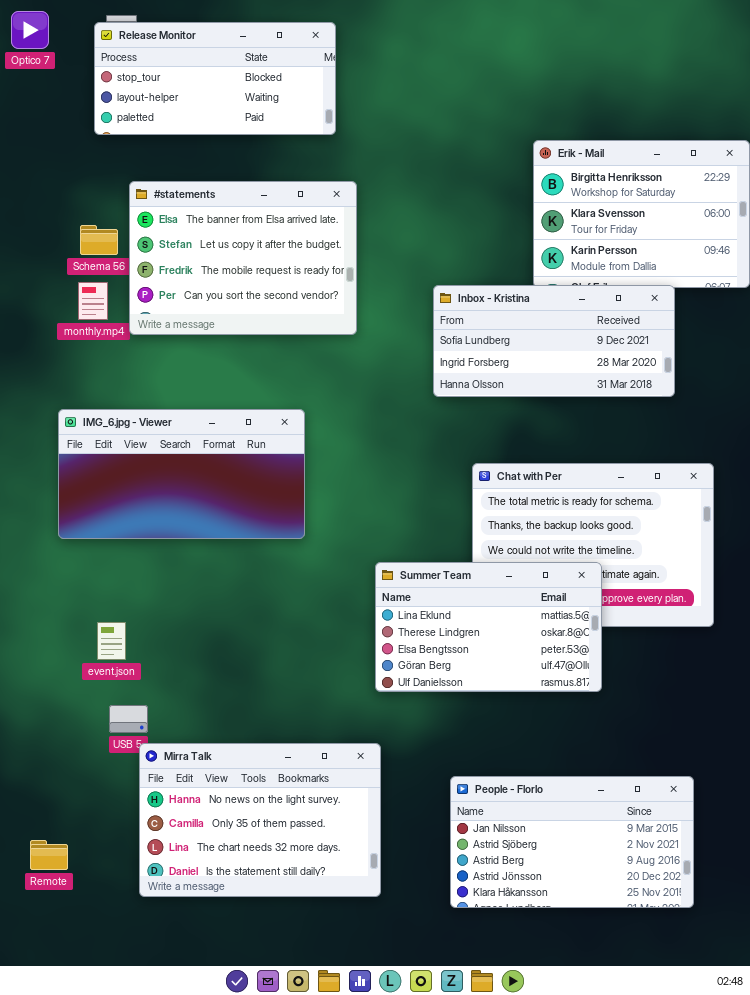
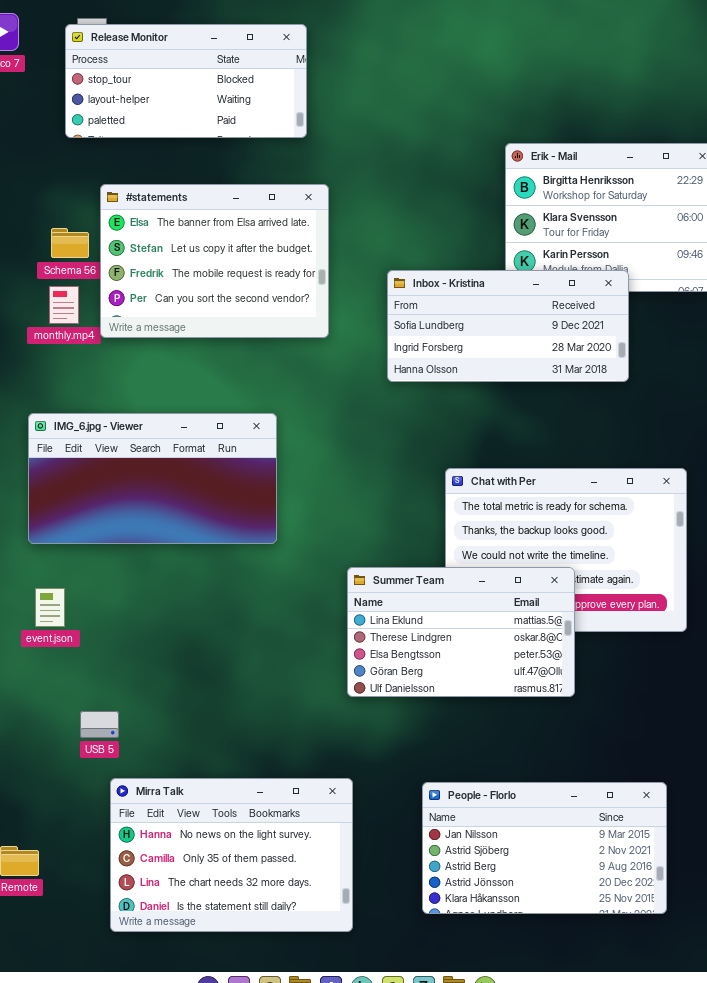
Inbox - Kristina: [433,285,675,397] -> [387,270,629,382], moved
event.json: [97,622,126,660] -> [35,588,65,627], moved
Mirra Talk: [139,743,381,897] -> [110,778,353,932], moved

